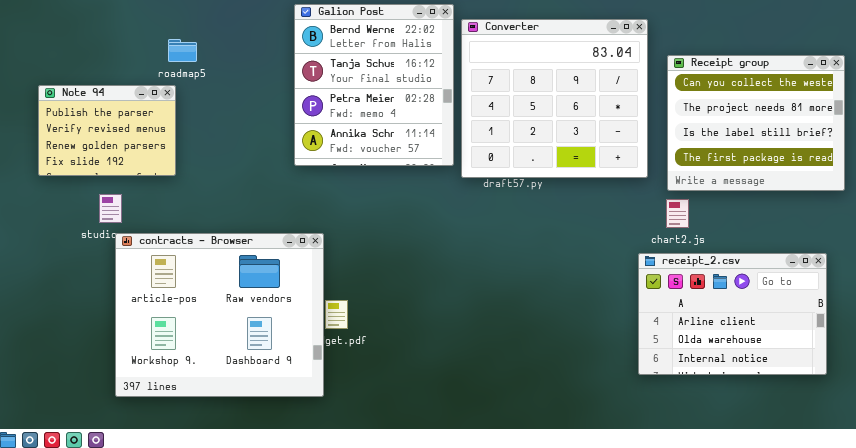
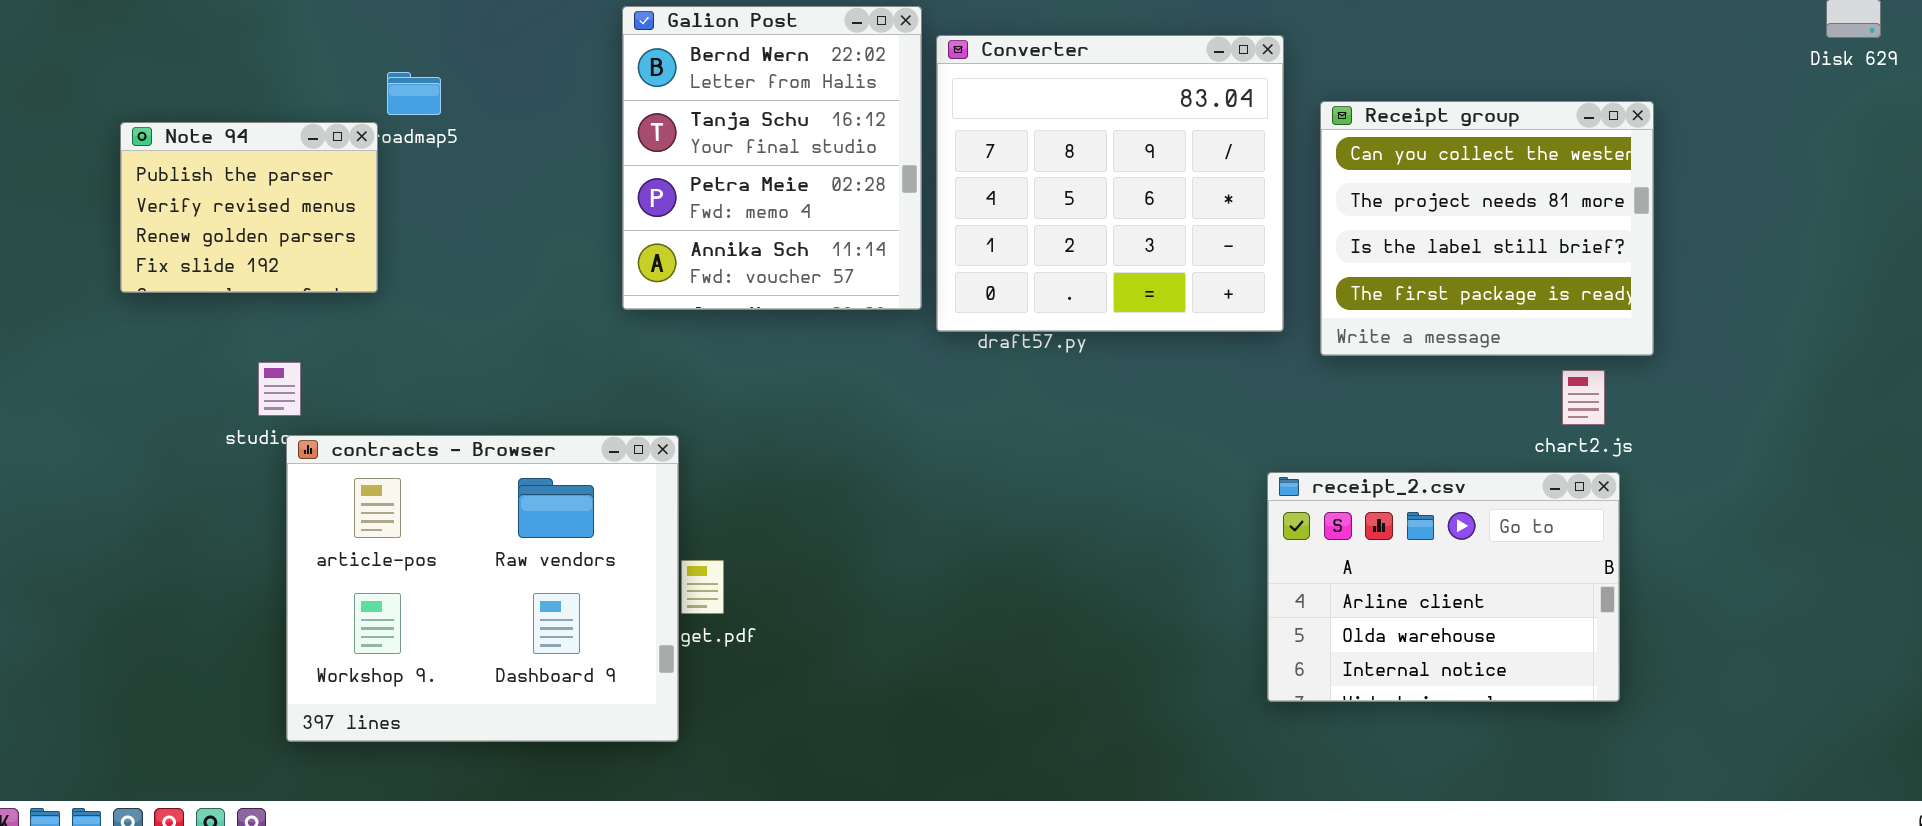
Note 94: [38,85,176,176] -> [120,122,378,293], moved
chart2.js: [666,199,689,228] -> [1562,370,1605,425], moved

